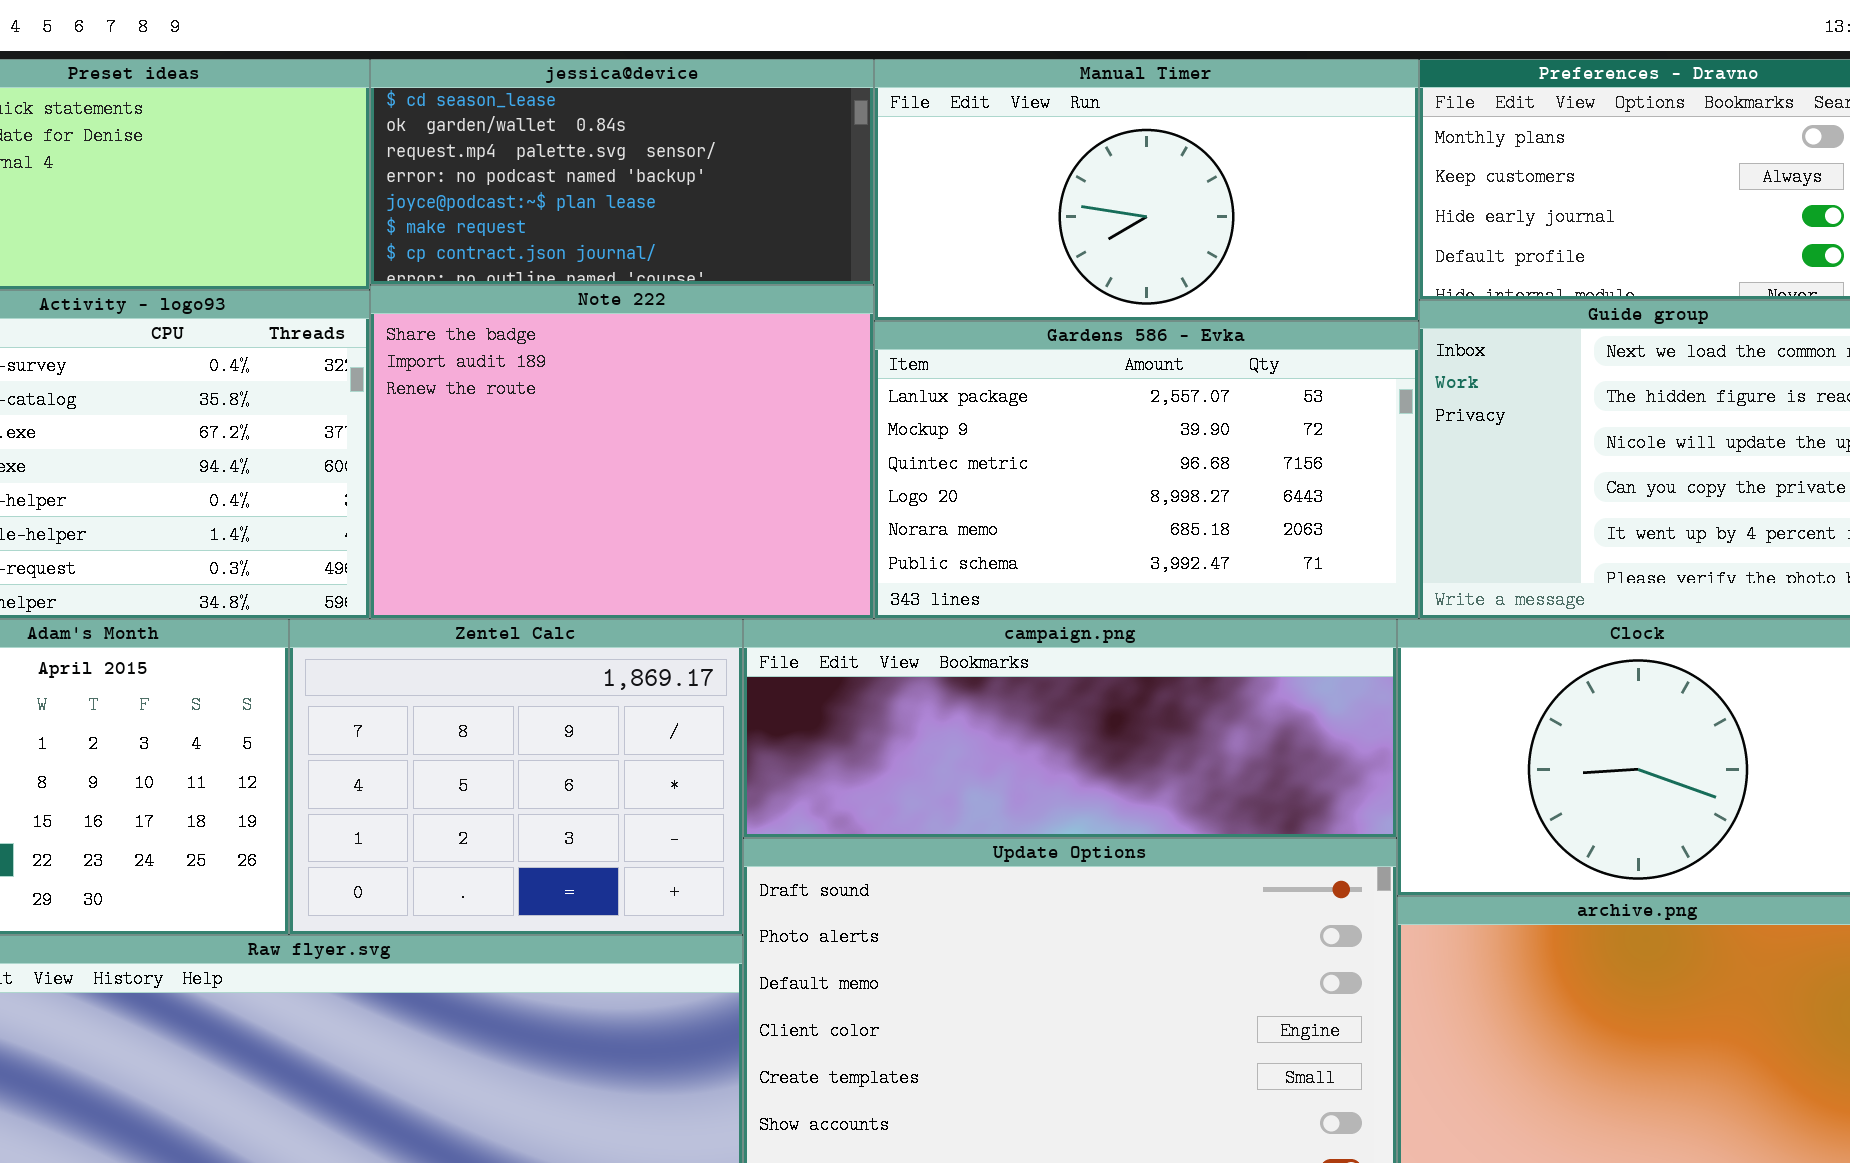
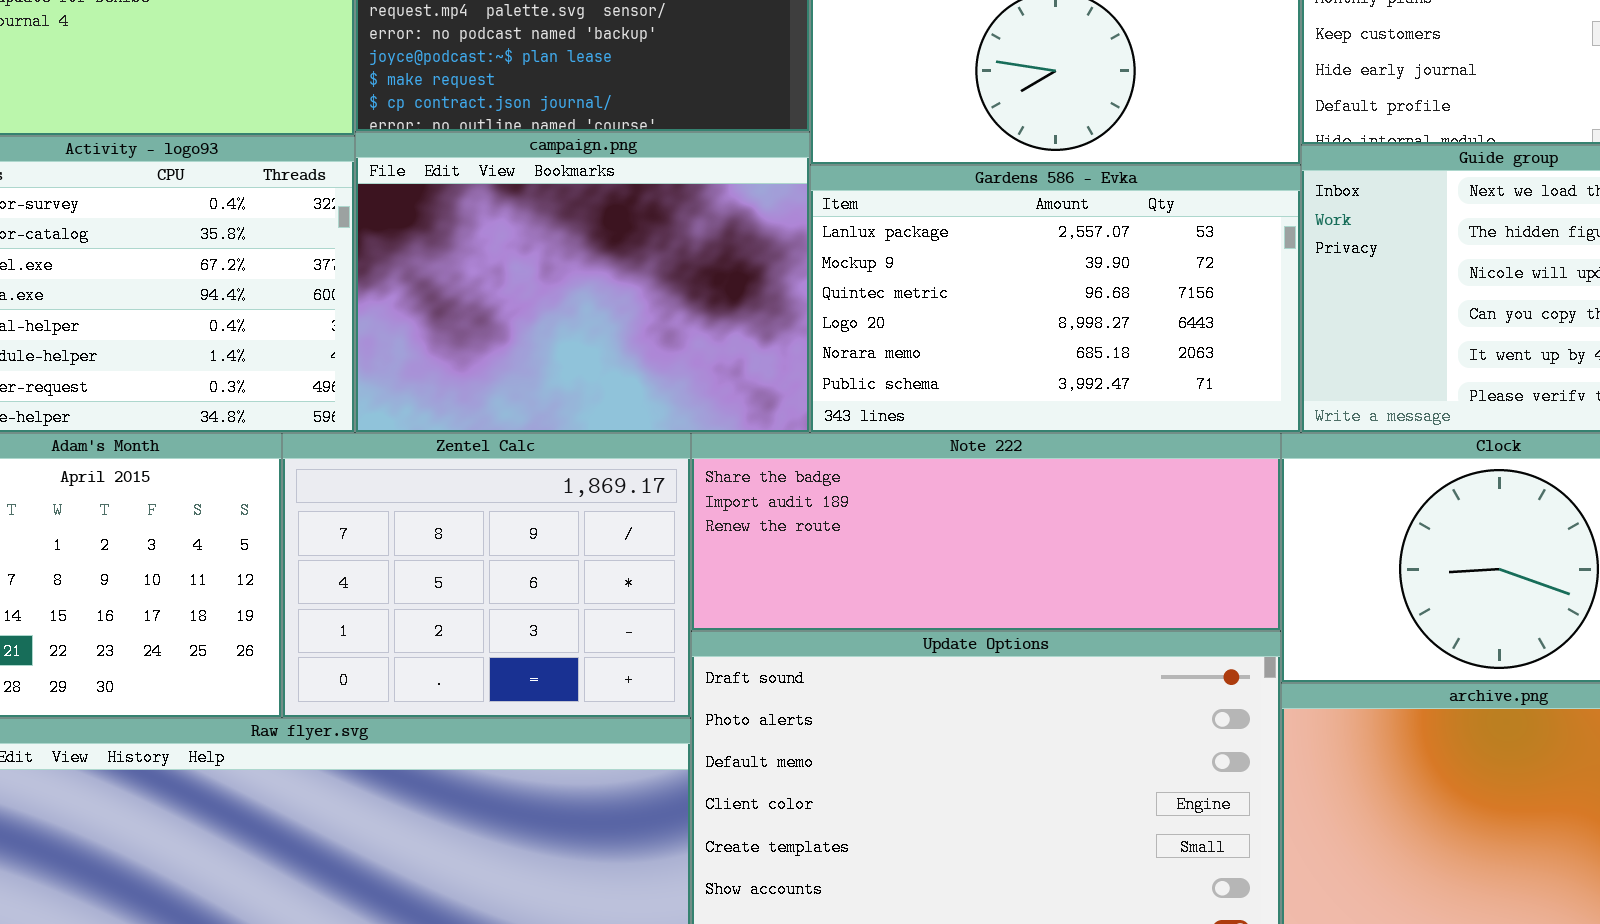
Note 222: [370,285,874,619] -> [691,433,1281,631], moved, resized
campaign.png: [743,619,1397,838] -> [355,132,810,433], moved, resized

